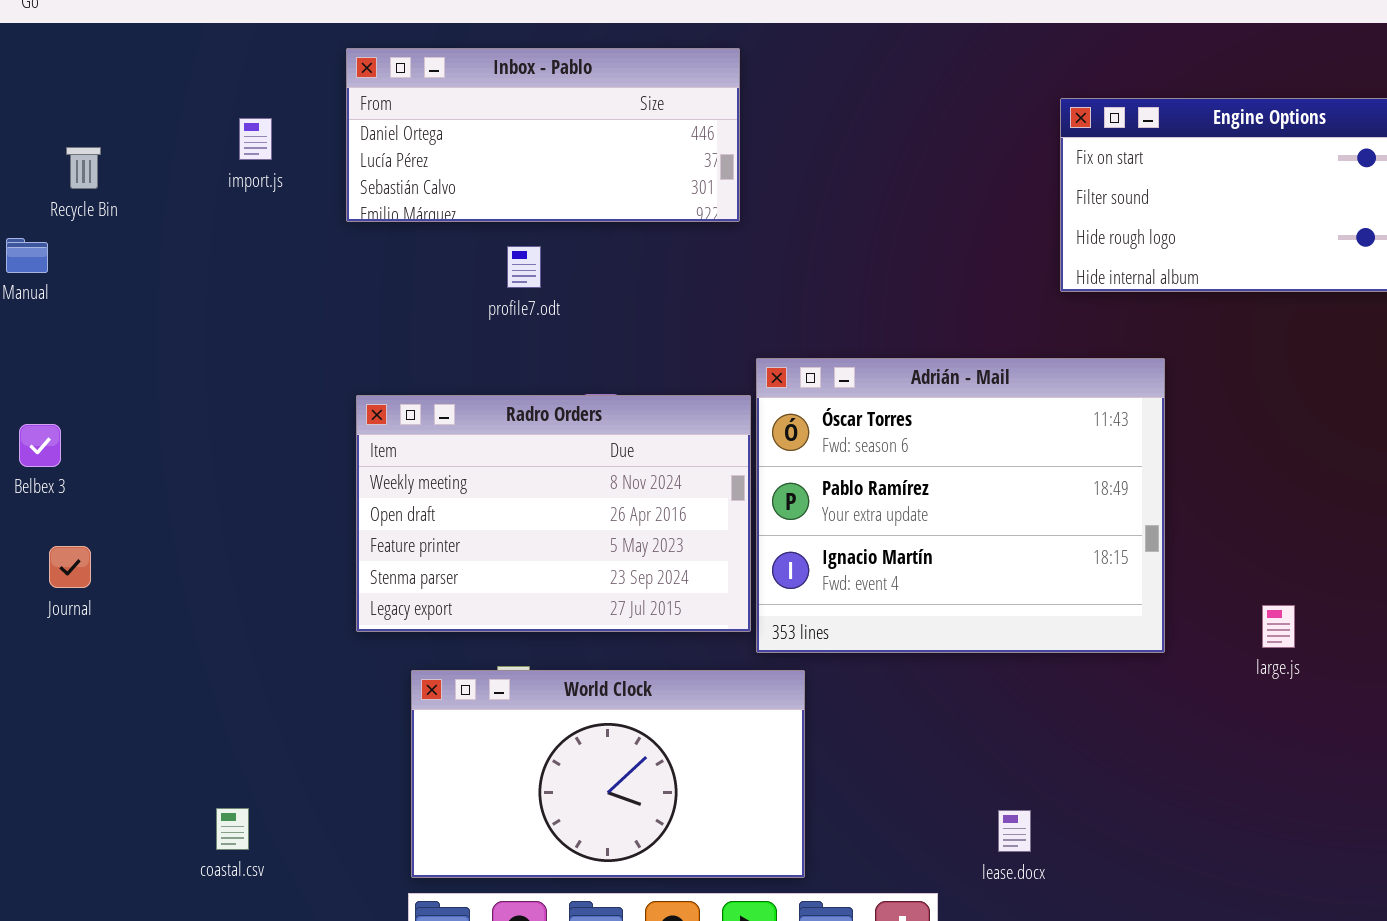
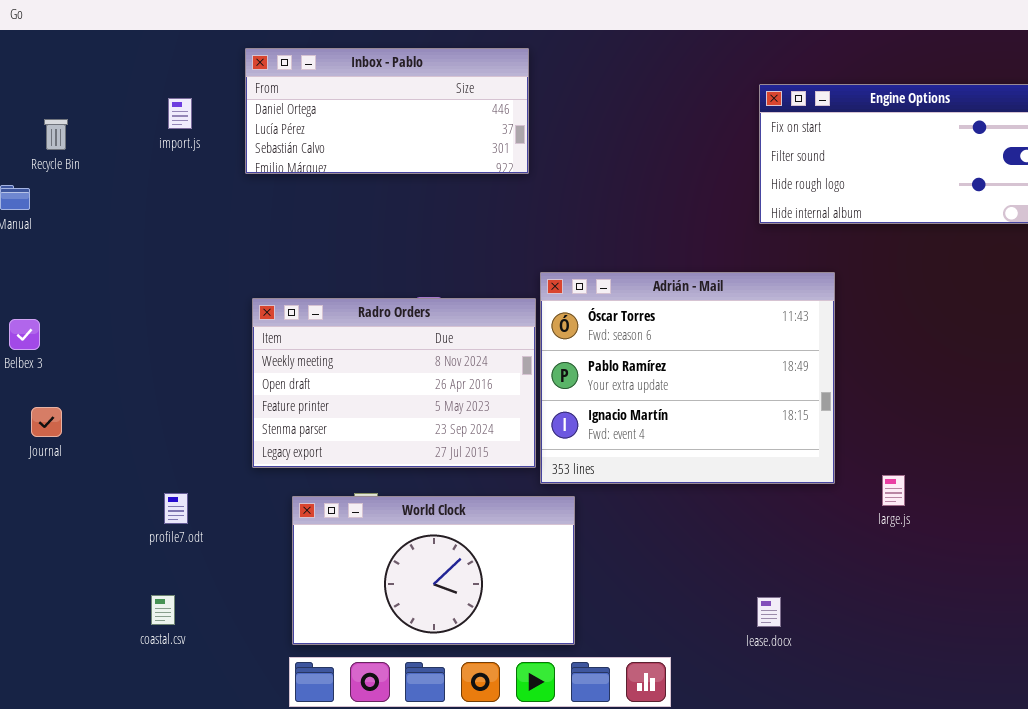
profile7.odt: [507,246,541,288] -> [164,493,188,524], moved
large.js: [1262,605,1295,648] -> [882,475,905,506], moved
lease.docx: [998,810,1031,852] -> [757,597,781,627], moved

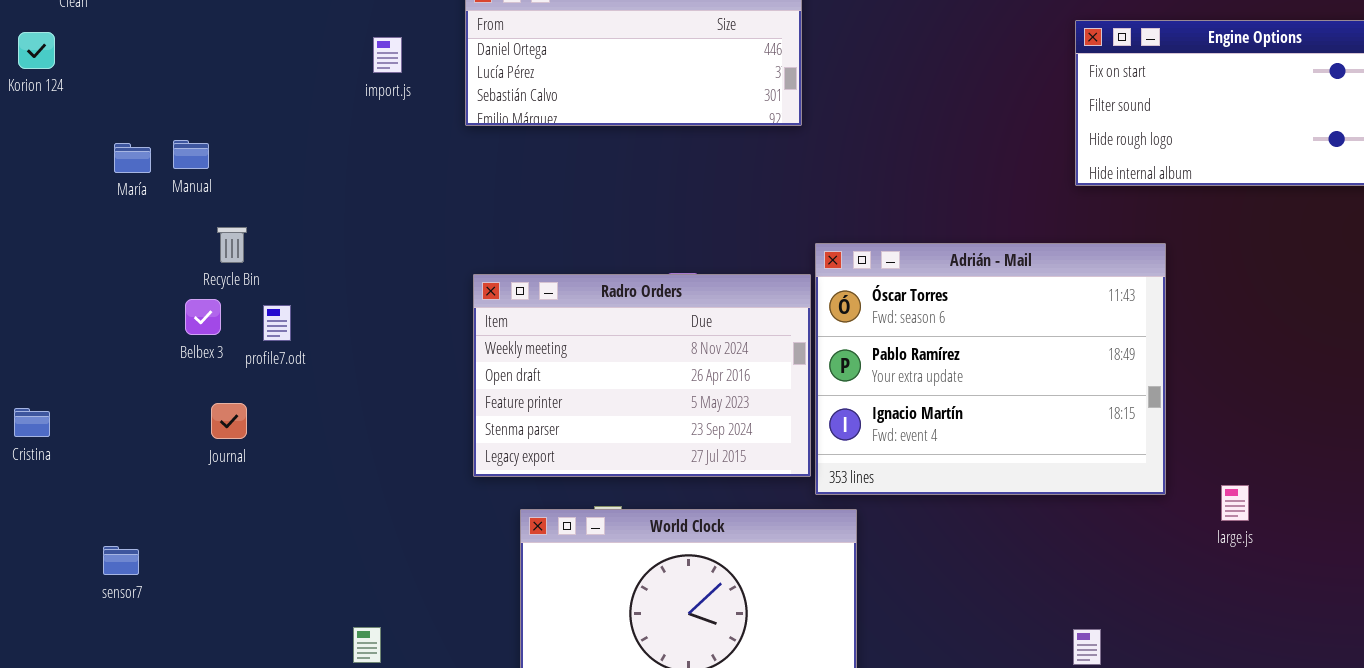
Recycle Bin: [44,119,68,150] -> [217,227,247,263], moved
profile7.odt: [164,493,188,524] -> [263,305,291,341], moved

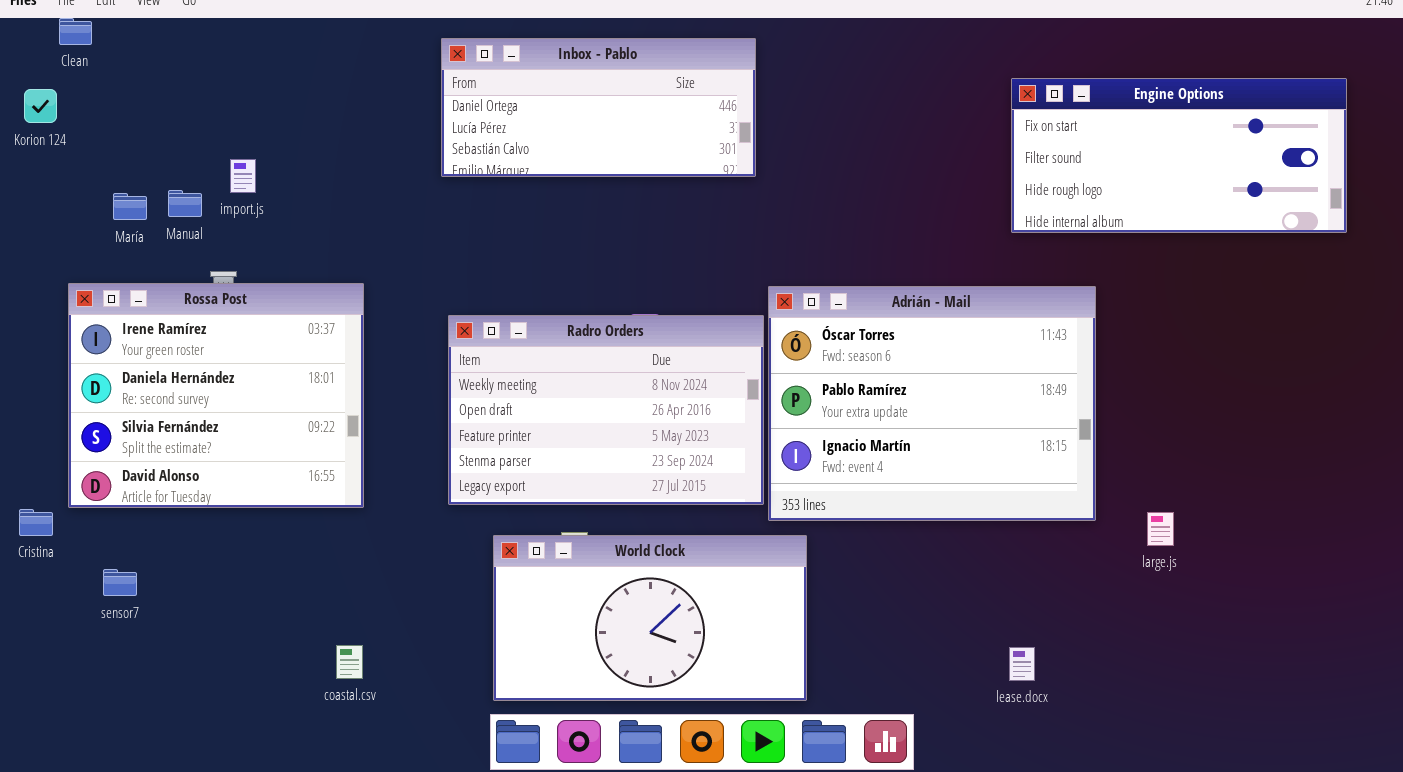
import.js: [373,37,402,73] -> [230,159,256,193], moved
Rossa Post: none -> [68,283,364,508], opened
Cristina: [14,408,50,437] -> [19,509,53,536], moved

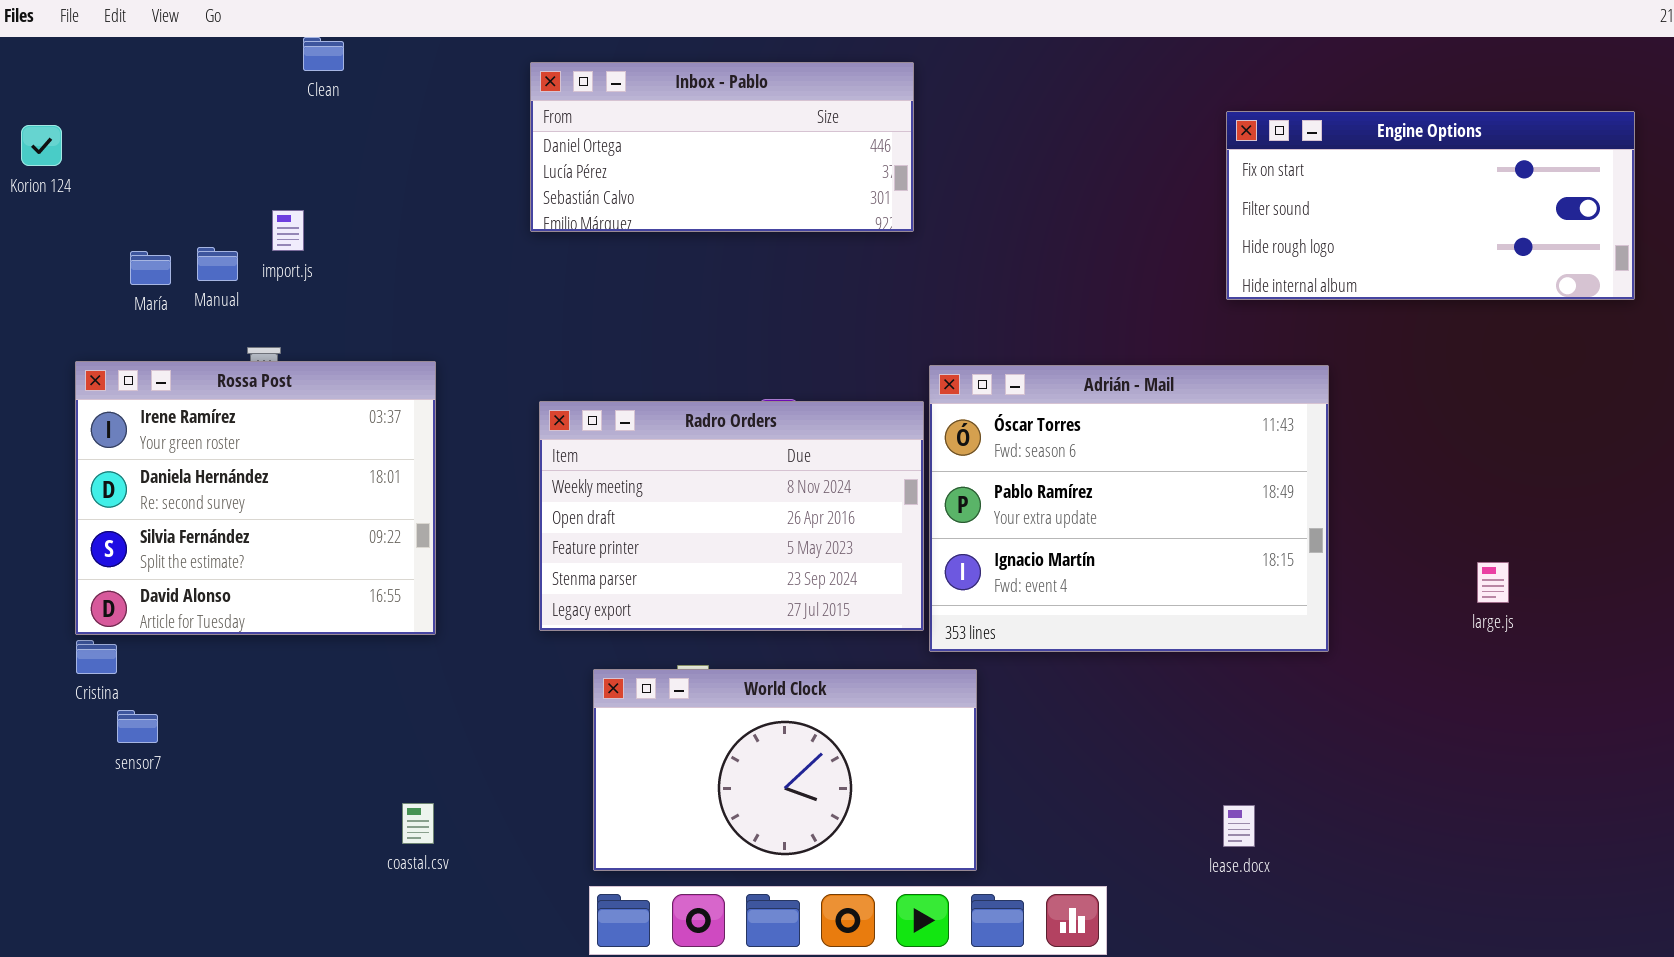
Clean: [59,18,92,45] -> [303,37,344,71], moved
Cristina: [19,509,53,536] -> [76,640,117,674], moved
large.js: [1147,512,1174,546] -> [1477,562,1509,603], moved

